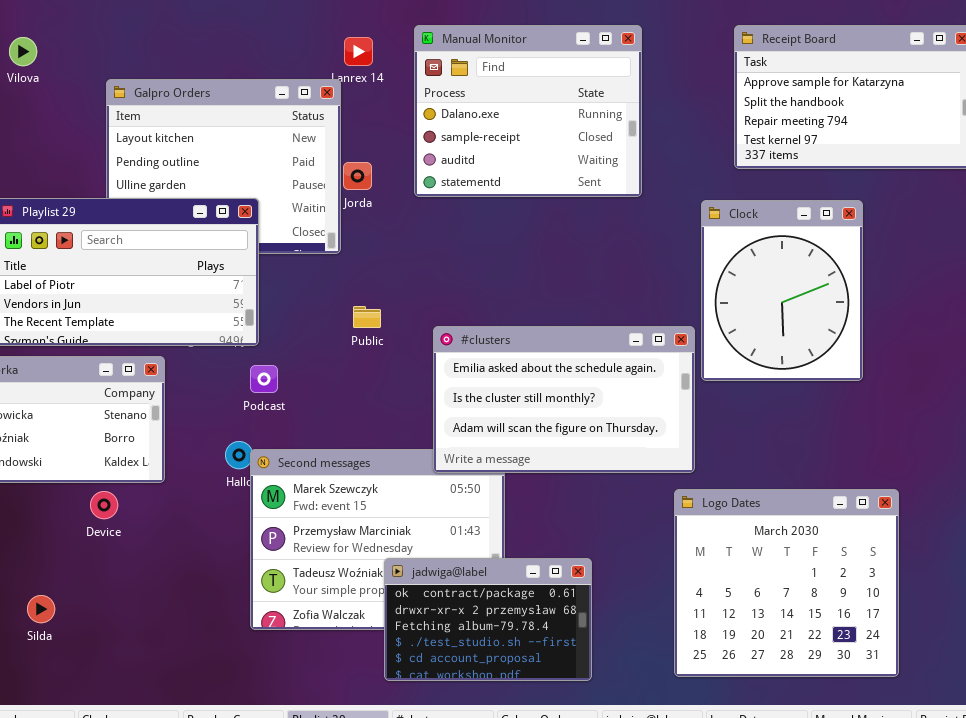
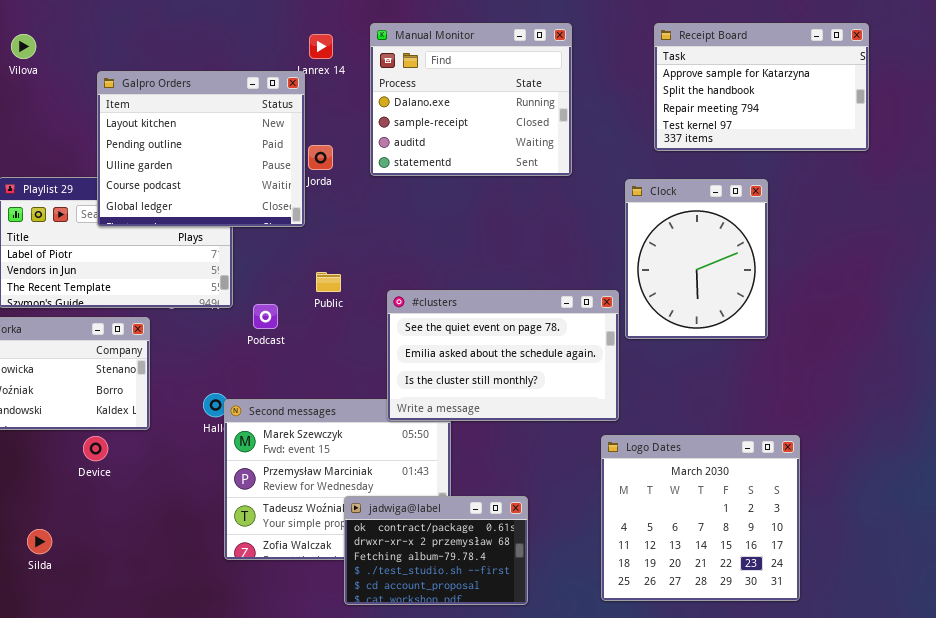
Galpro Orders: [106,79,341,254] -> [97,71,305,227], raised
#clusters: [433,326,695,473] -> [387,290,619,421], scrolled up 1 row
Podcast: [250,365,278,393] -> [253,304,278,329], moved

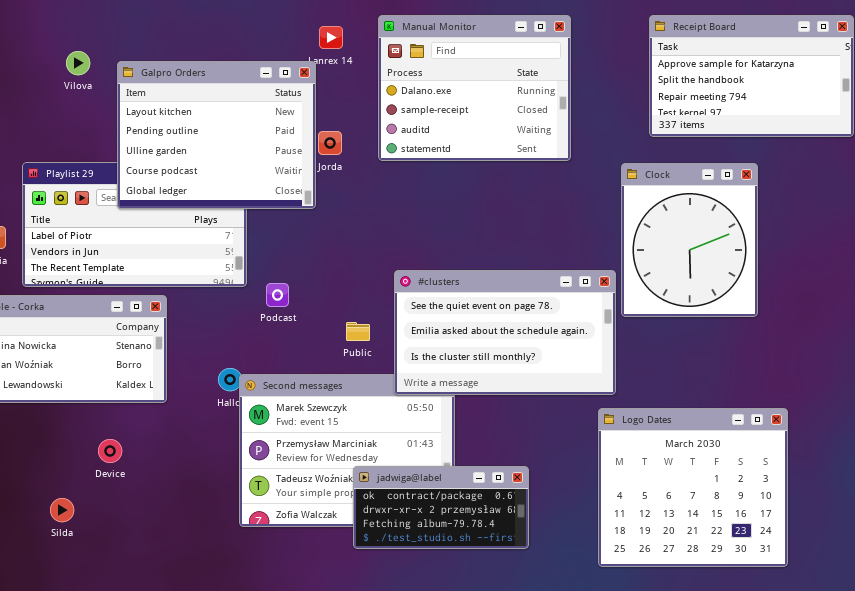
Vilova: [11,34,36,59] -> [66,51,90,75], moved
Public: [316,272,341,292] -> [346,322,370,341], moved
Device: [83,436,108,461] -> [98,439,122,463], moved
jadwiga@label: [344,496,528,605] -> [353,466,529,549], resized

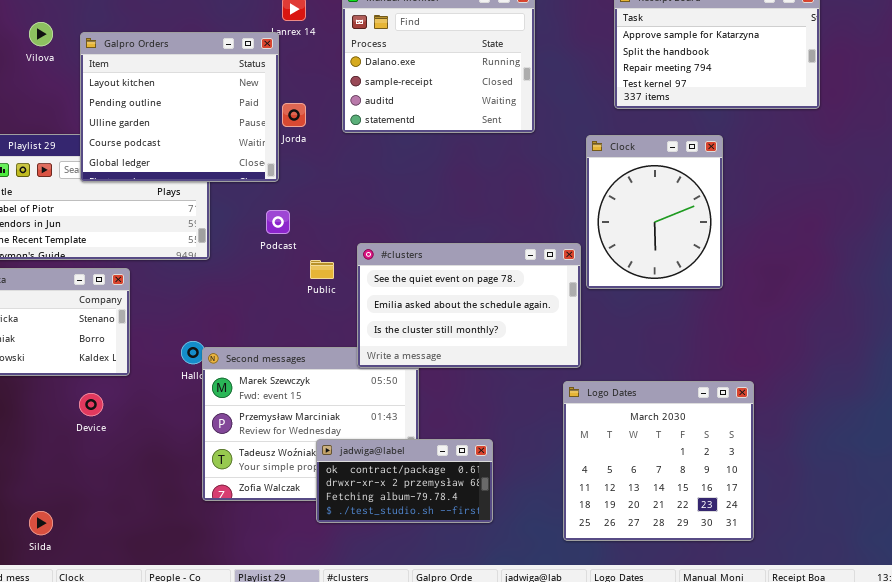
Podcast: [266,283,289,307] -> [266,210,290,234], moved
Public: [346,322,370,341] -> [310,260,334,279], moved
Device: [98,439,122,463] -> [79,393,103,416], moved
Silda: [50,498,74,522] -> [29,511,53,535], moved

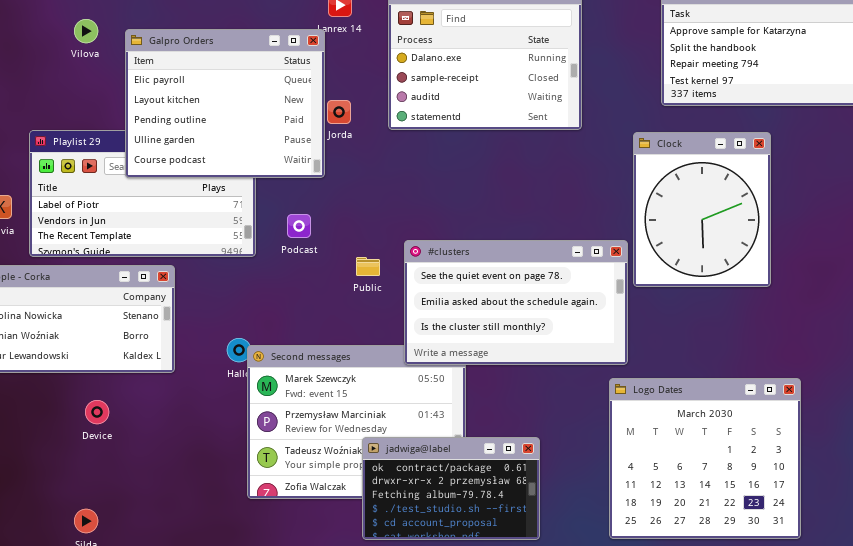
Galpro Orders: [80,32,279,182] -> [125,29,325,178], scrolled up 1 row
Podcast: [266,210,290,234] -> [287,214,311,238], moved
Device: [79,393,103,416] -> [85,400,109,424], moved
jadwiga@label: [316,439,493,523] -> [362,437,540,540], resized

